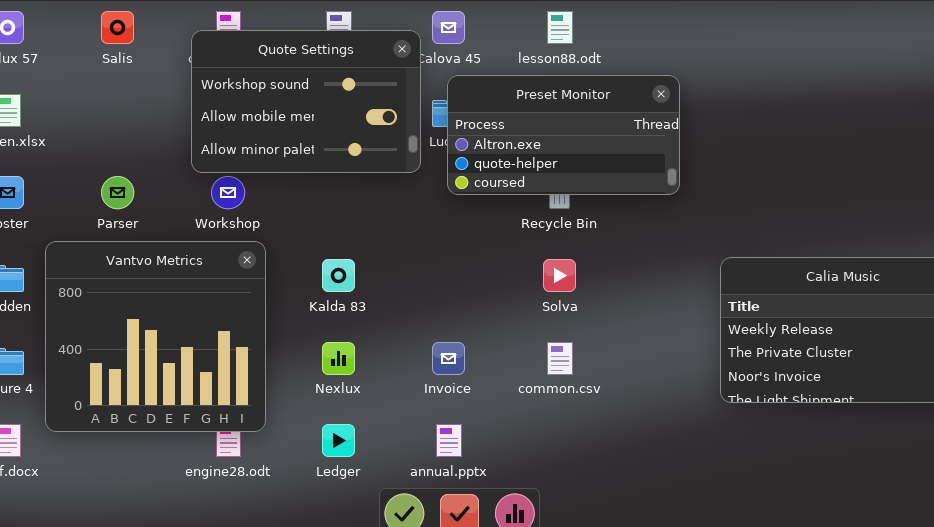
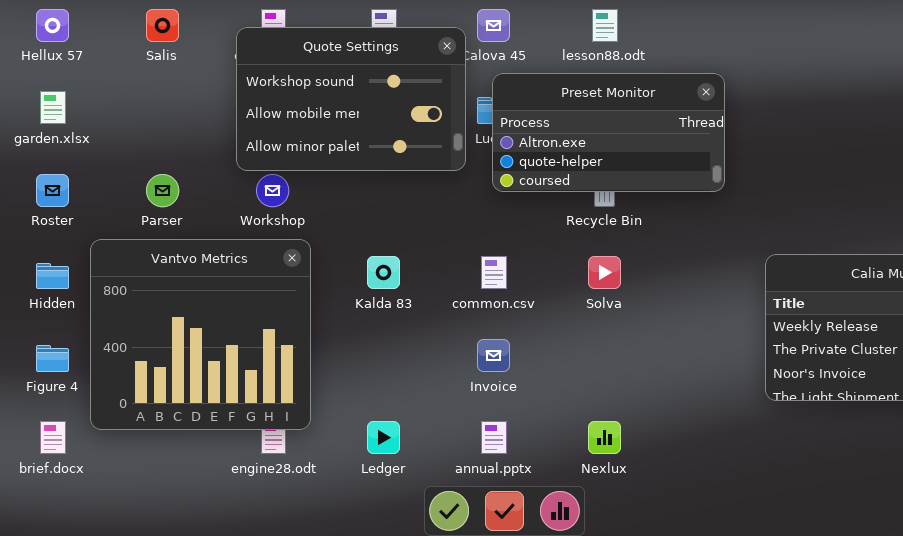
Nexlux: [322,342,355,375] -> [588,421,621,454], moved
common.csv: [547,342,573,375] -> [481,256,507,289], moved

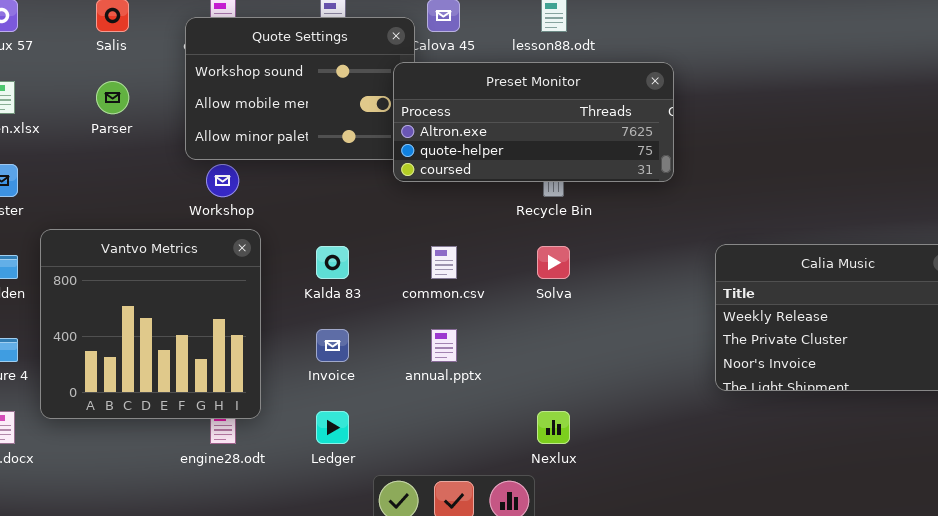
Preset Monitor: [492,73,725,192] -> [393,62,674,182], resized
Parser: [146,174,179,207] -> [96,81,129,114], moved
Invoice: [477,339,510,372] -> [316,329,349,362], moved
annual.pptx: [481,421,507,454] -> [431,329,457,362], moved

